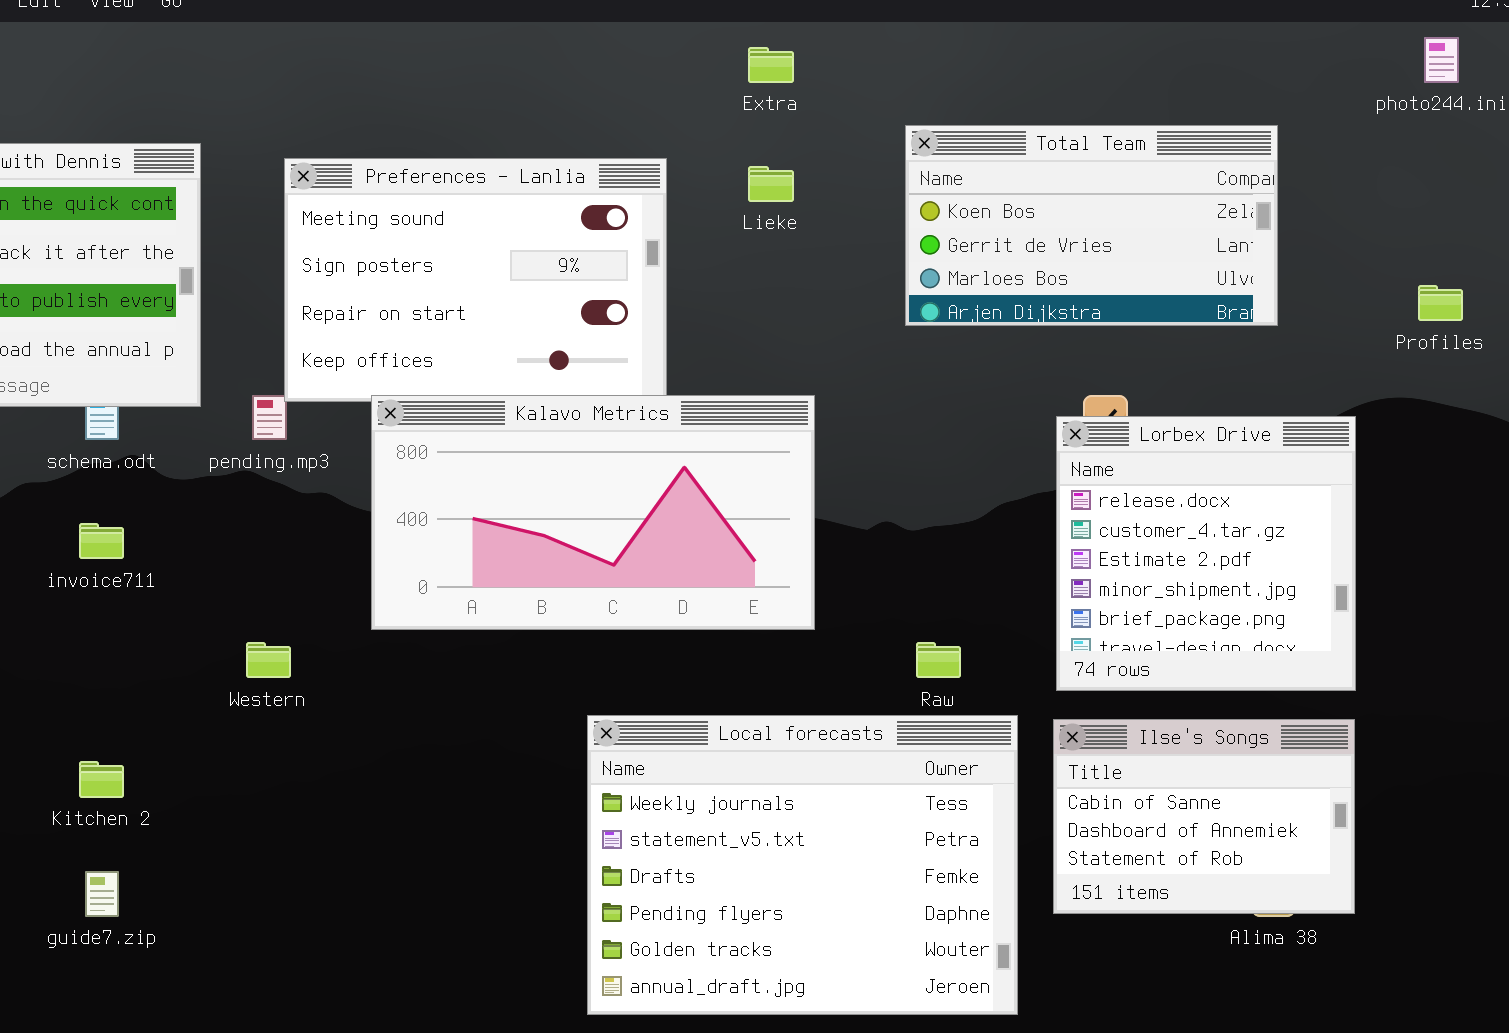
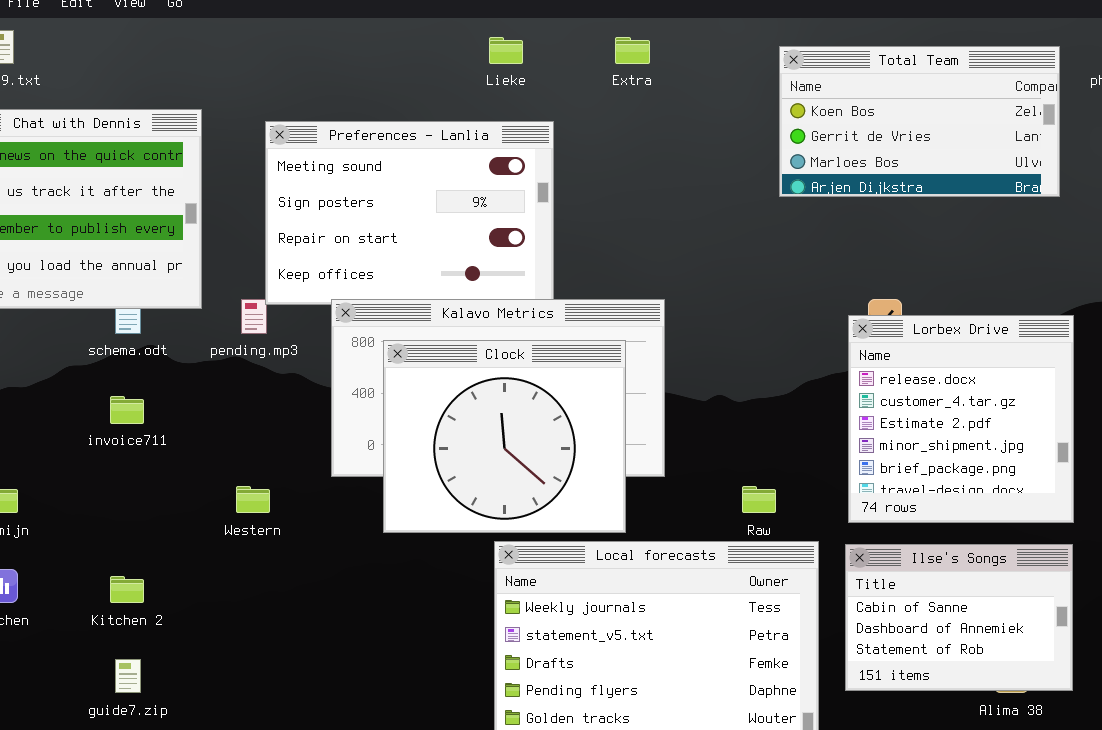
Total Team: [905,125,1278,326] -> [779,46,1060,197], moved
Lieke: [748,166,794,202] -> [489,37,523,64], moved
Clock: none -> [383,340,626,533], opened

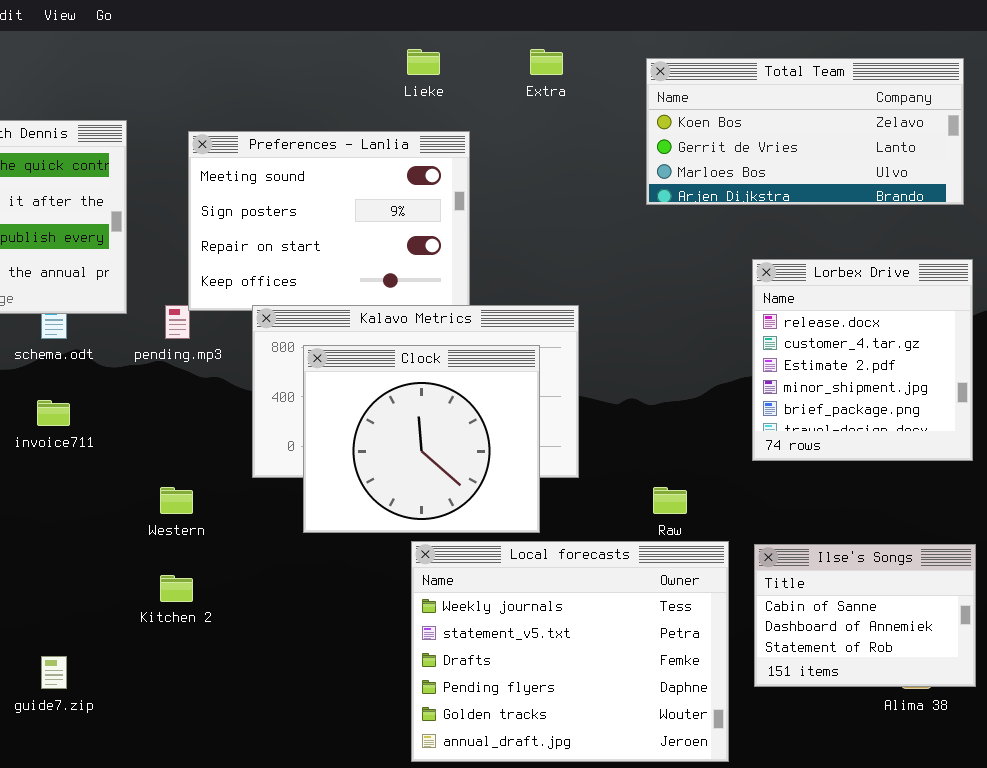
Total Team: [779,46,1060,197] -> [646,58,964,205], resized
Lorbex Drive: [848,315,1074,523] -> [752,259,973,461], moved
Kitchen 2: [110,576,144,603] -> [160,575,193,602], moved

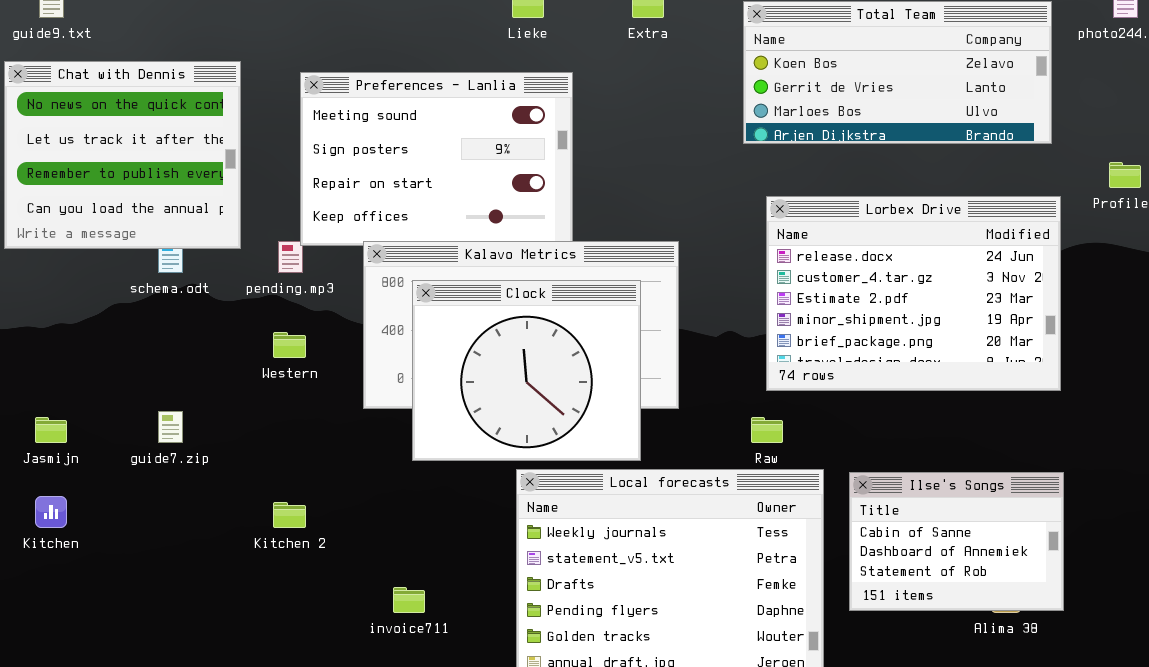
Lorbex Drive: [752,259,973,461] -> [766,196,1061,391], resized
invoice711: [37,400,70,426] -> [393,587,425,613], moved
Western: [160,487,193,514] -> [273,332,306,358], moved
guide7.zip: [41,656,67,689] -> [158,411,183,443], moved

